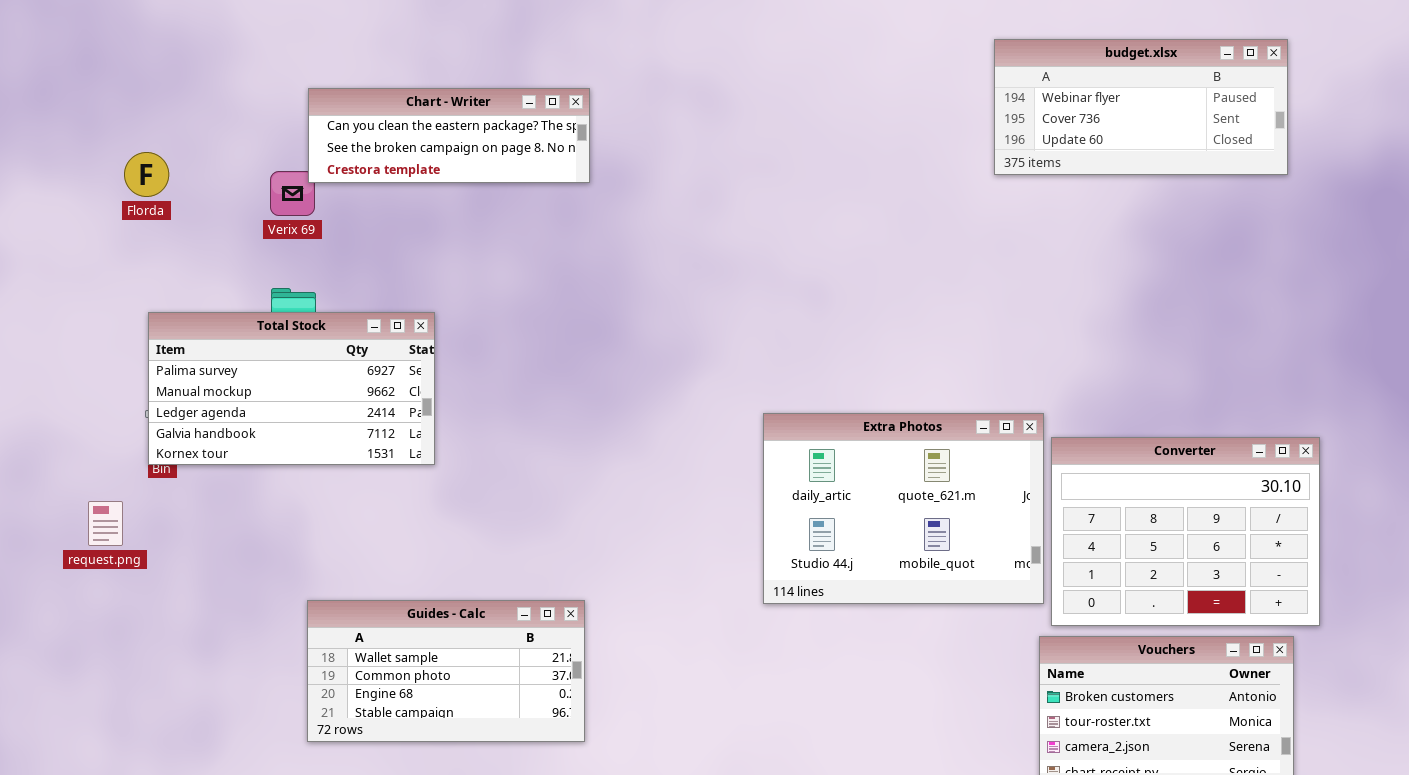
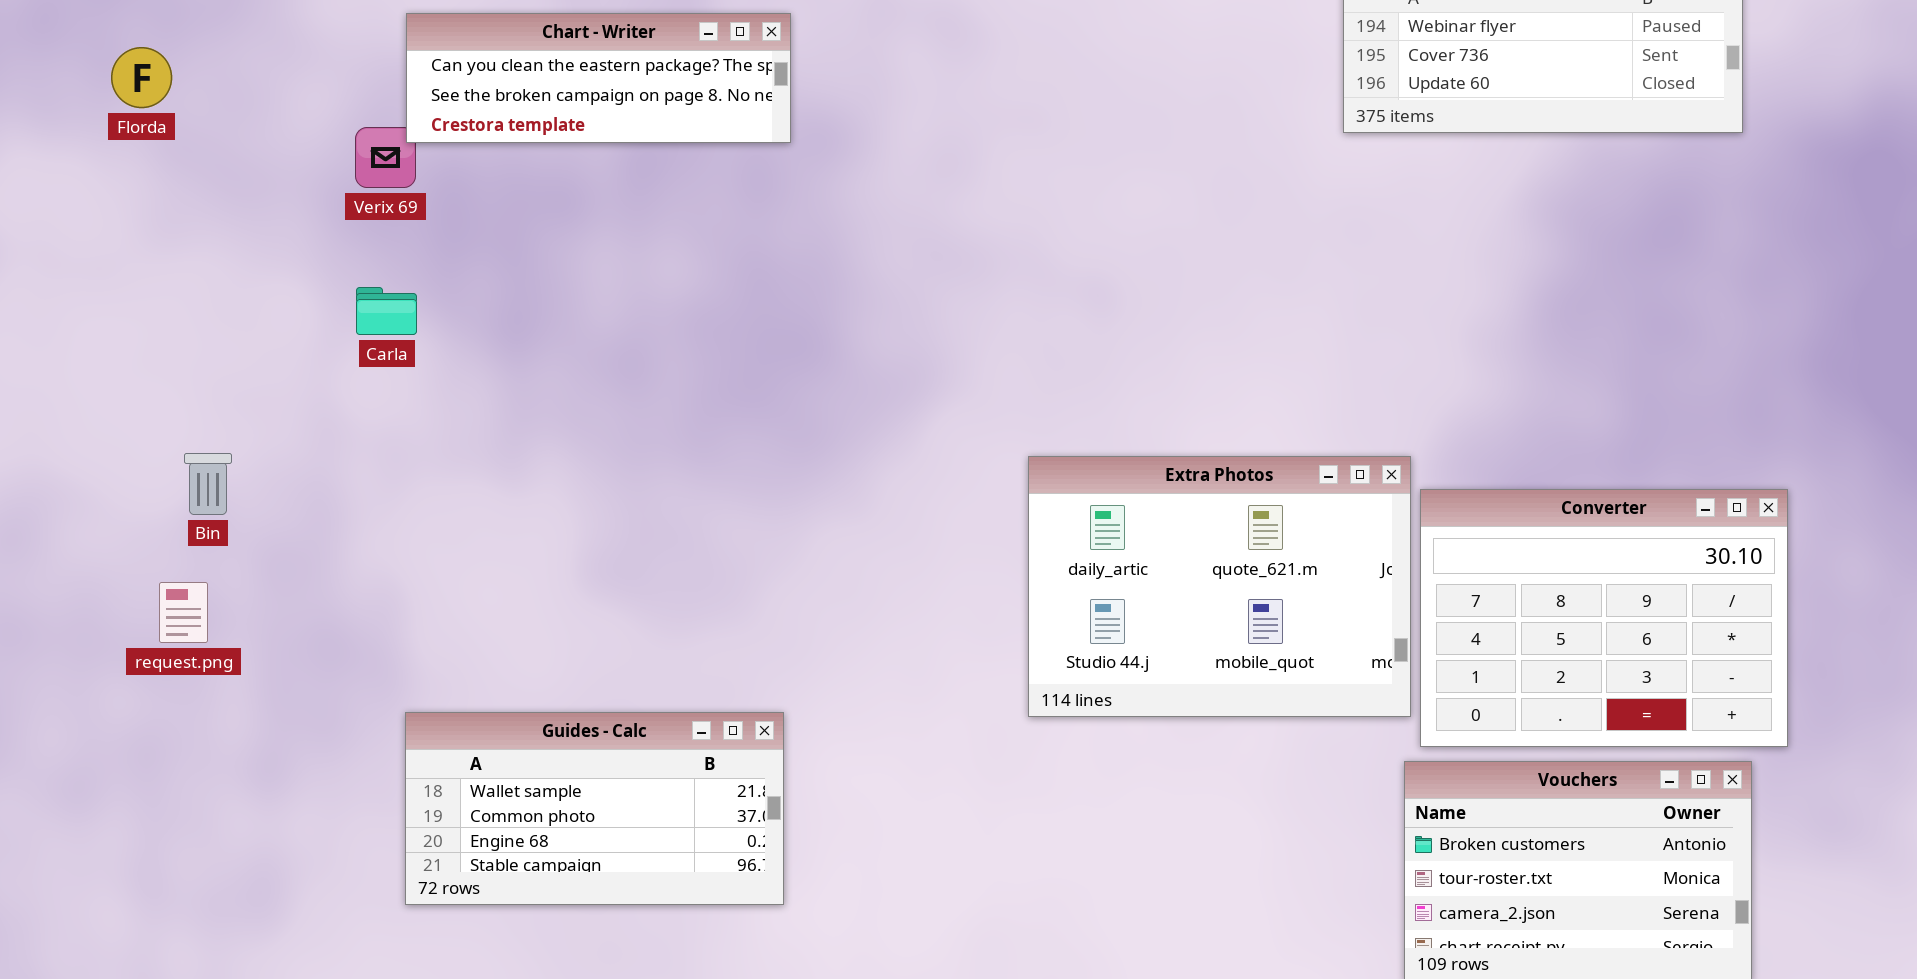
Florda: [124,152,169,197] -> [111,47,172,108], moved
Total Stock: [148,312,435,465] -> none, closed
request.png: [88,501,123,546] -> [159,582,208,643], moved

